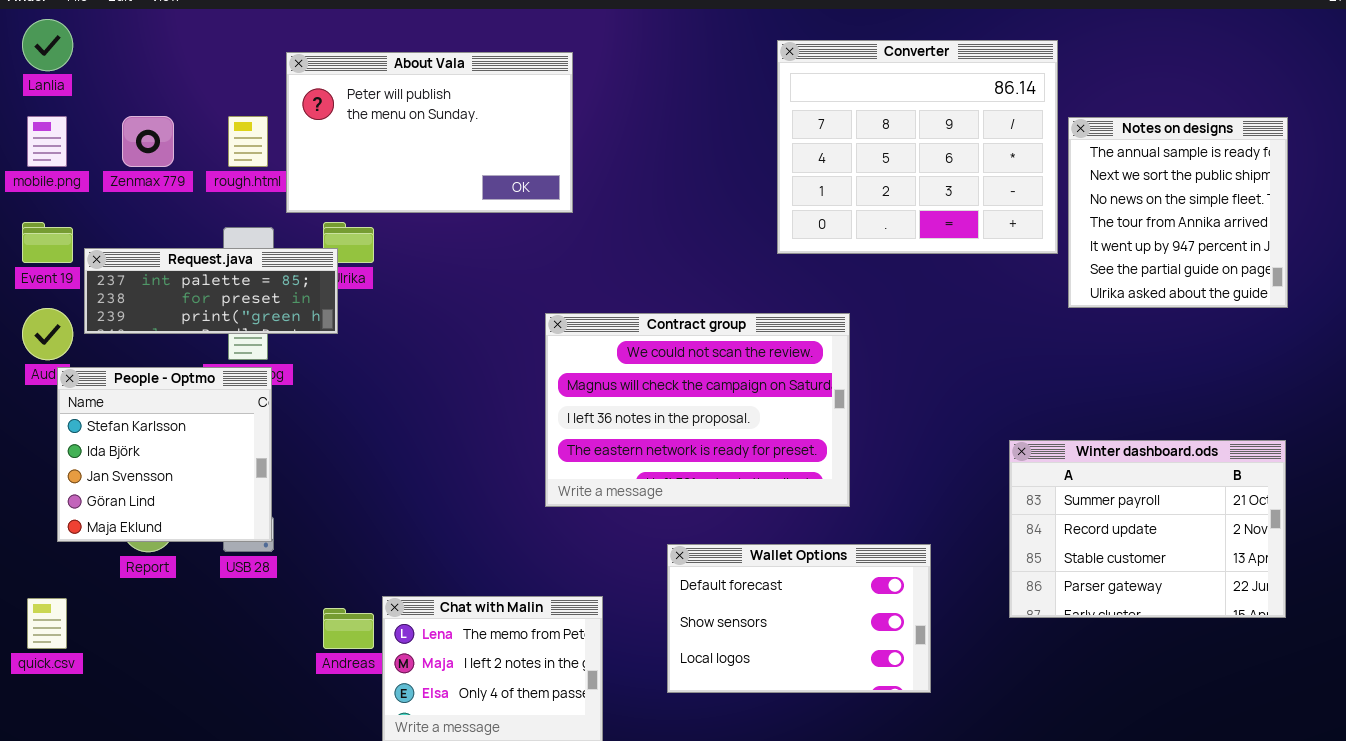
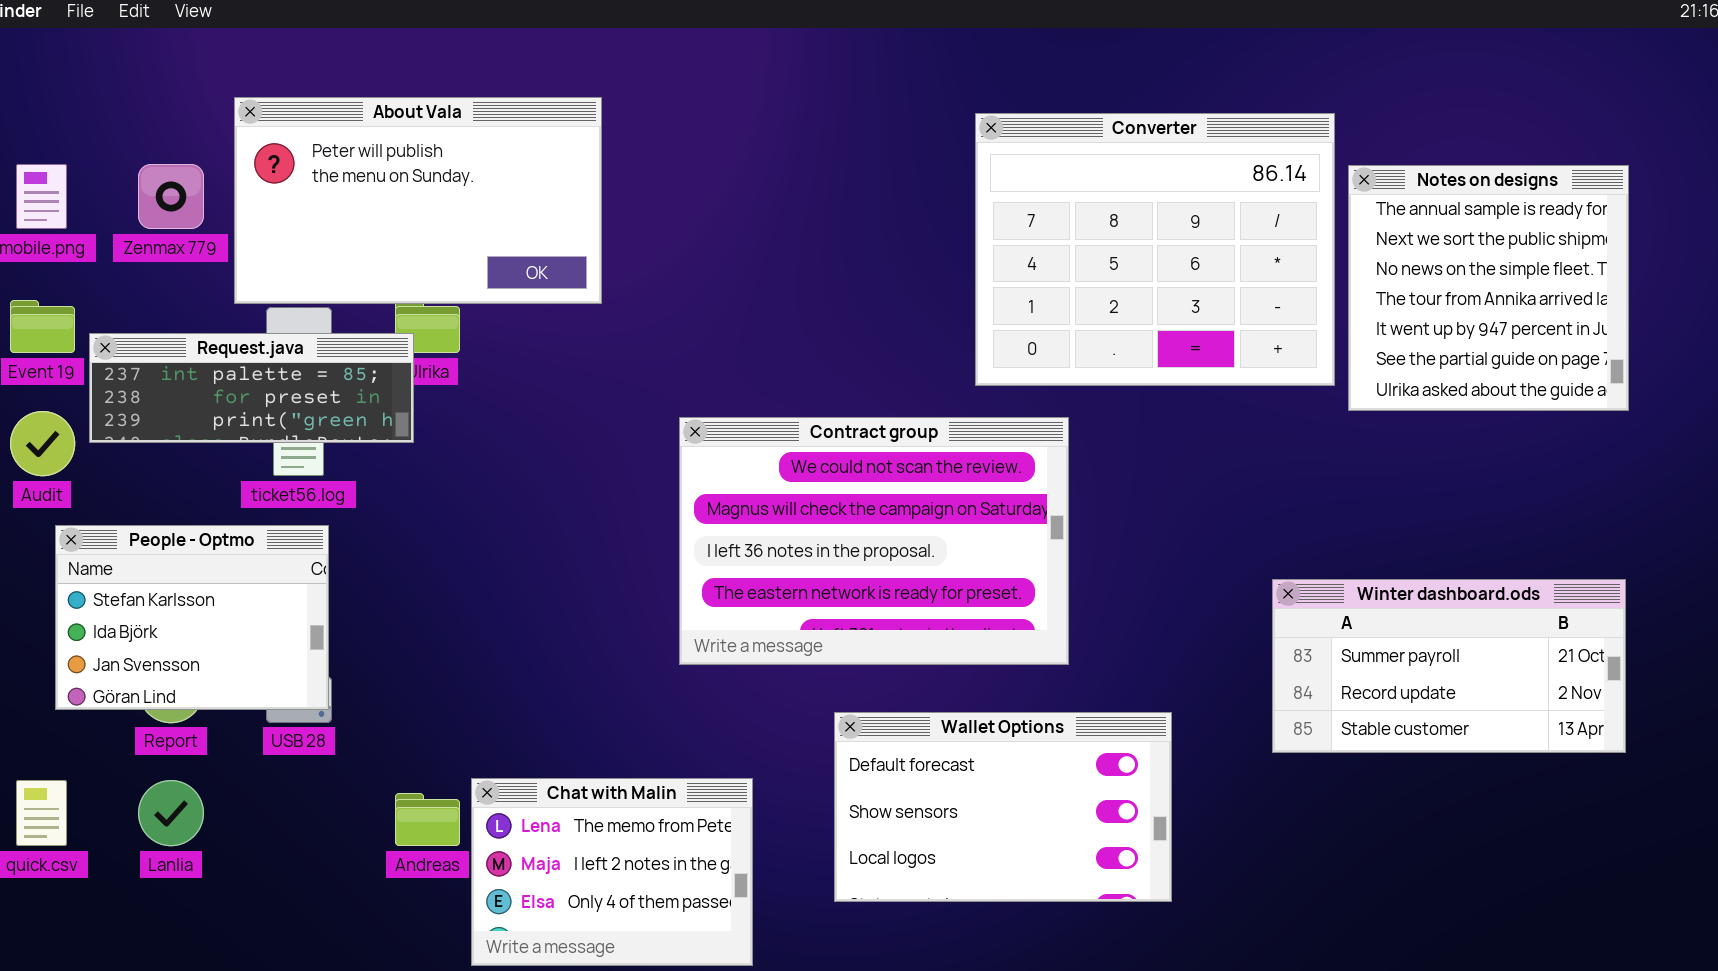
Lanlia: [22,19,73,71] -> [138,780,204,846], moved
Converter: [777,40,1058,254] -> [975,113,1335,386], moved
About Vala: [286,52,573,213] -> [234,97,602,304], moved
People - Optmo: [57,367,272,542] -> [55,525,329,710], resized
Winter dashboard.ods: [1009,440,1286,618] -> [1272,579,1626,753], resized

